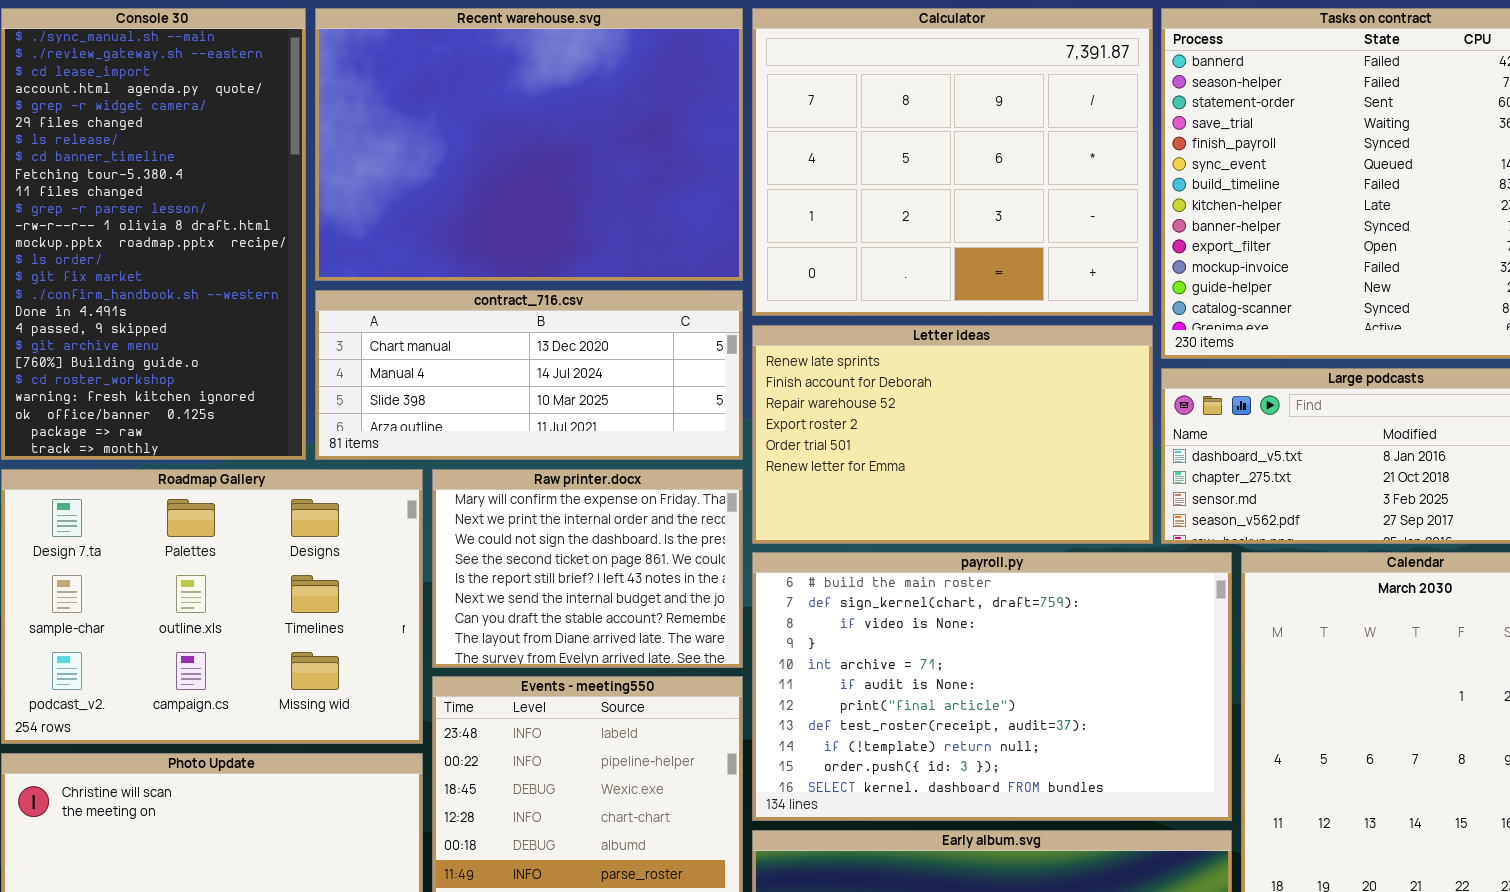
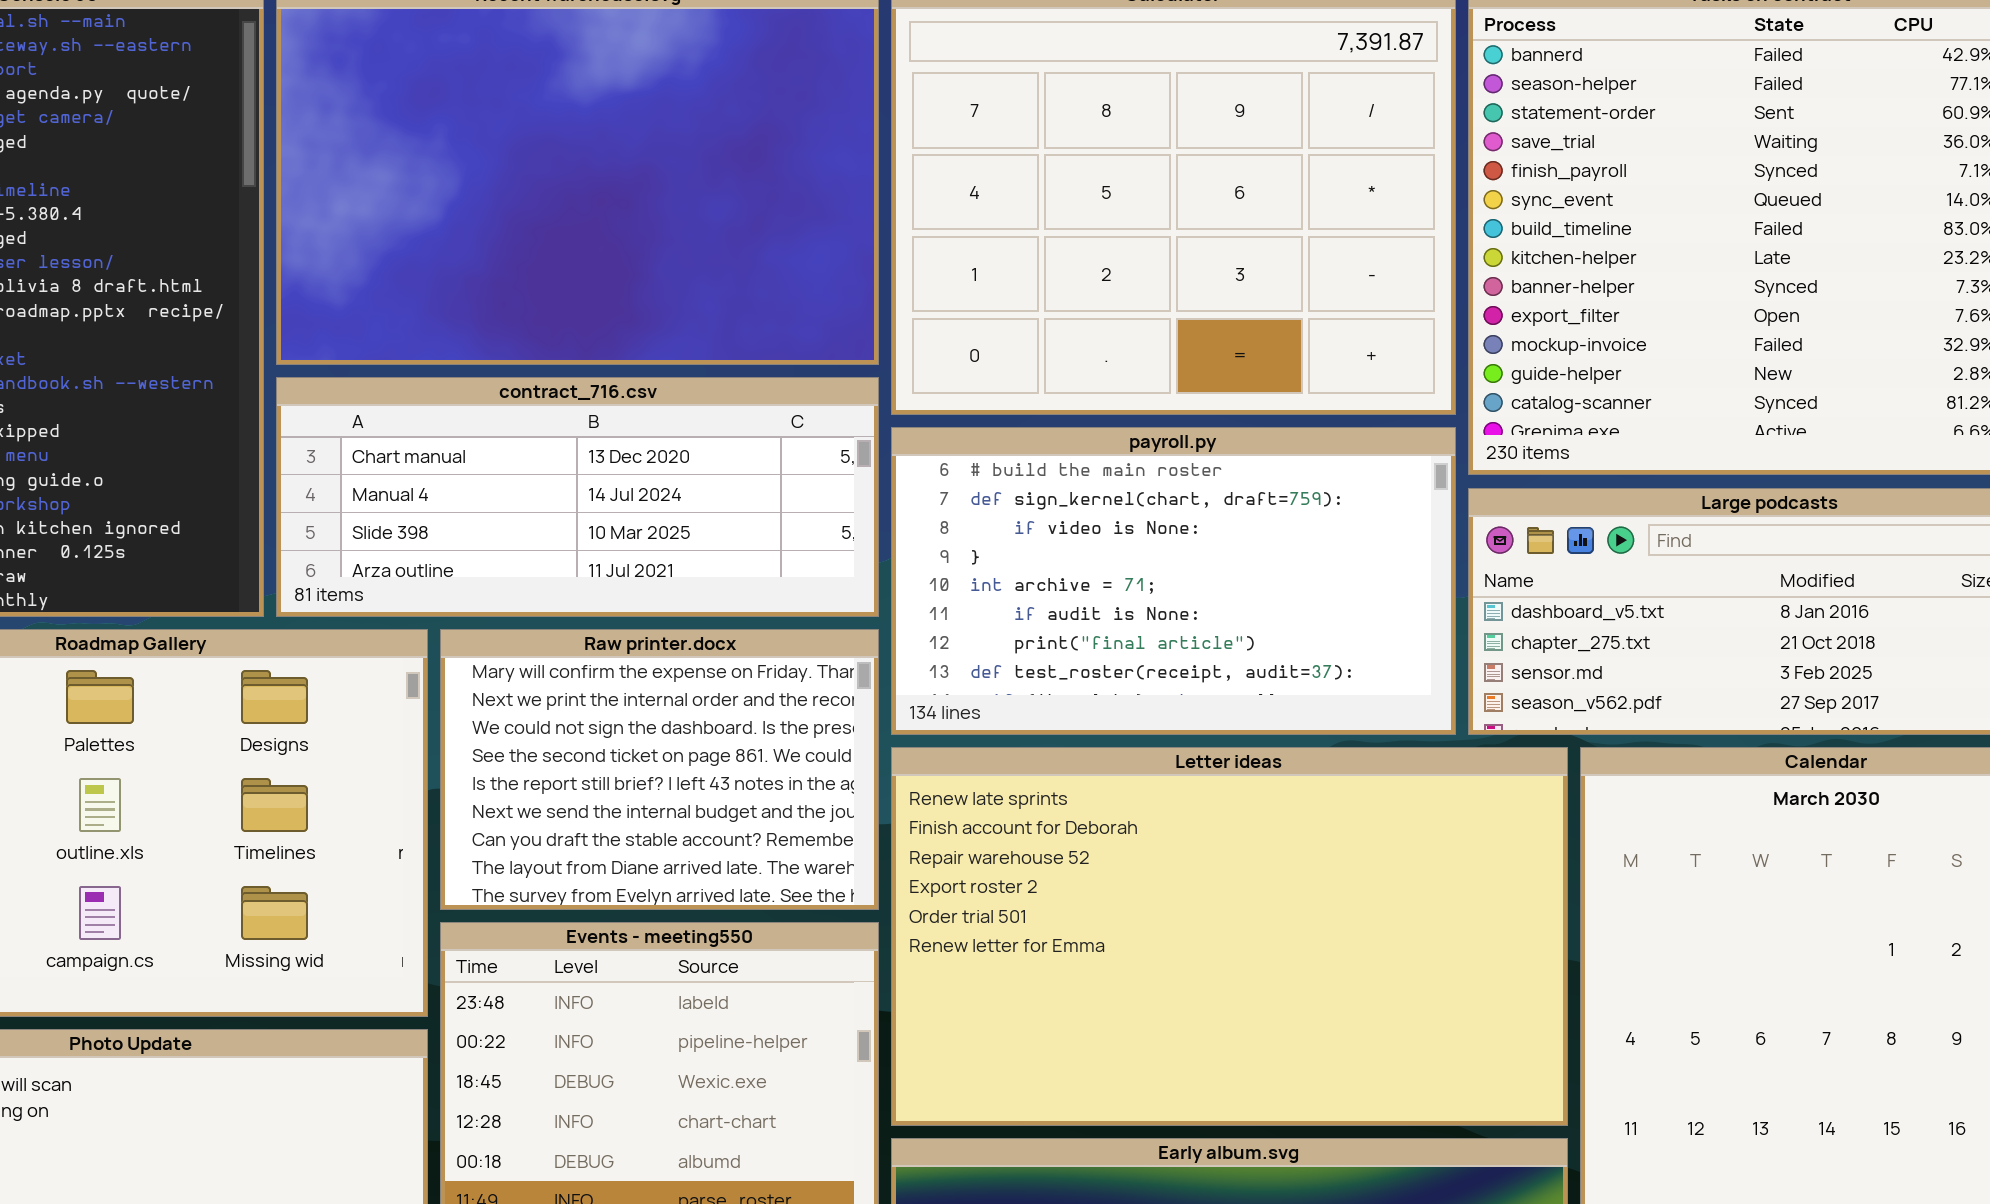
Letter ideas: [752,325,1153,544] -> [891,747,1568,1126], moved, resized
payroll.py: [752,552,1232,821] -> [891,427,1456,735], moved, resized

